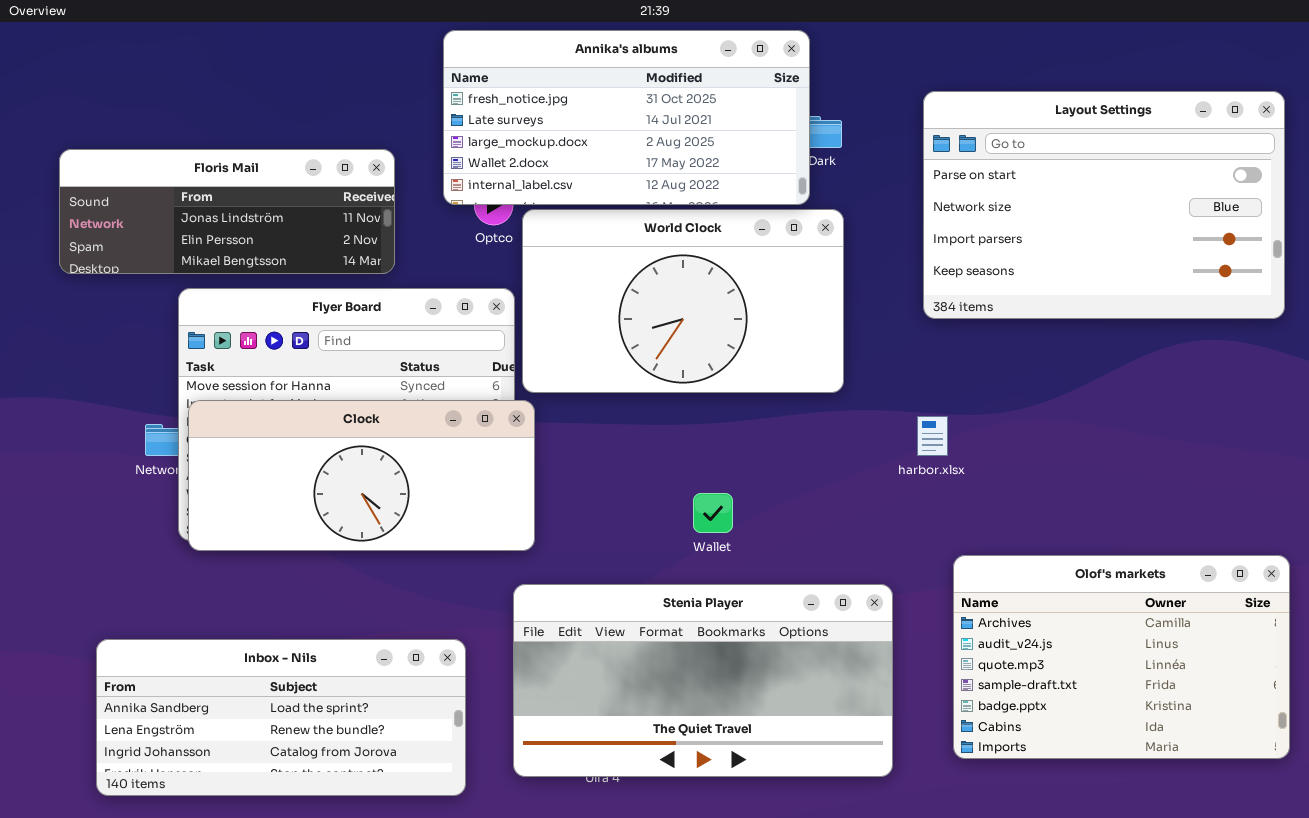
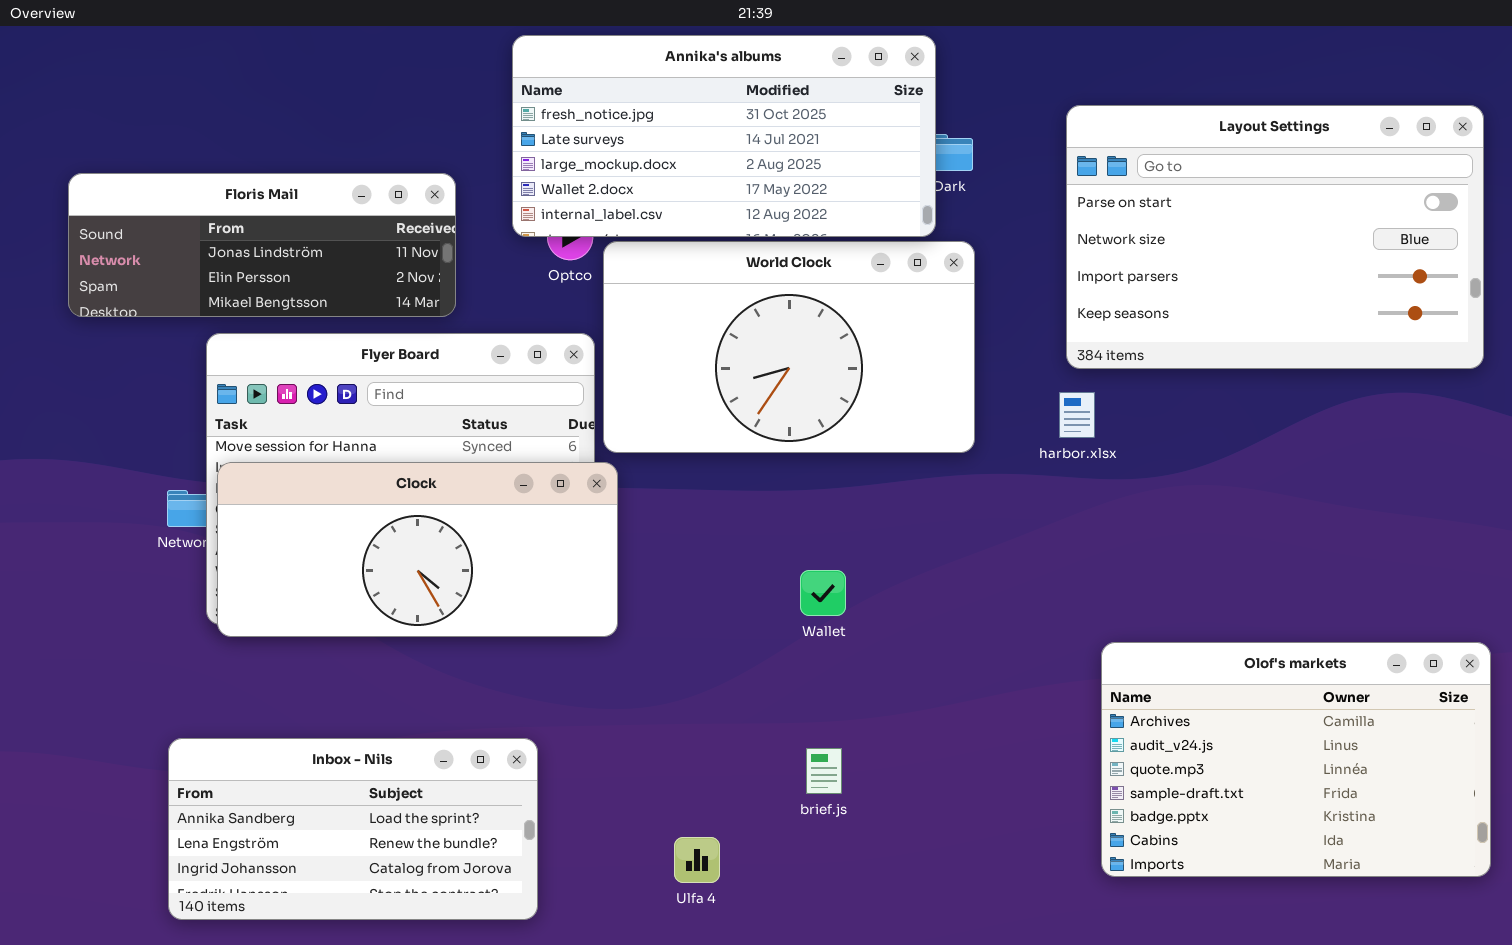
harbor.xlsx: [917,416,948,456] -> [1059,392,1095,438], moved
Stenia Player: [513,584,893,777] -> none, closed
Inbox - Nils: [96,639,466,796] -> [168,738,538,920], resized

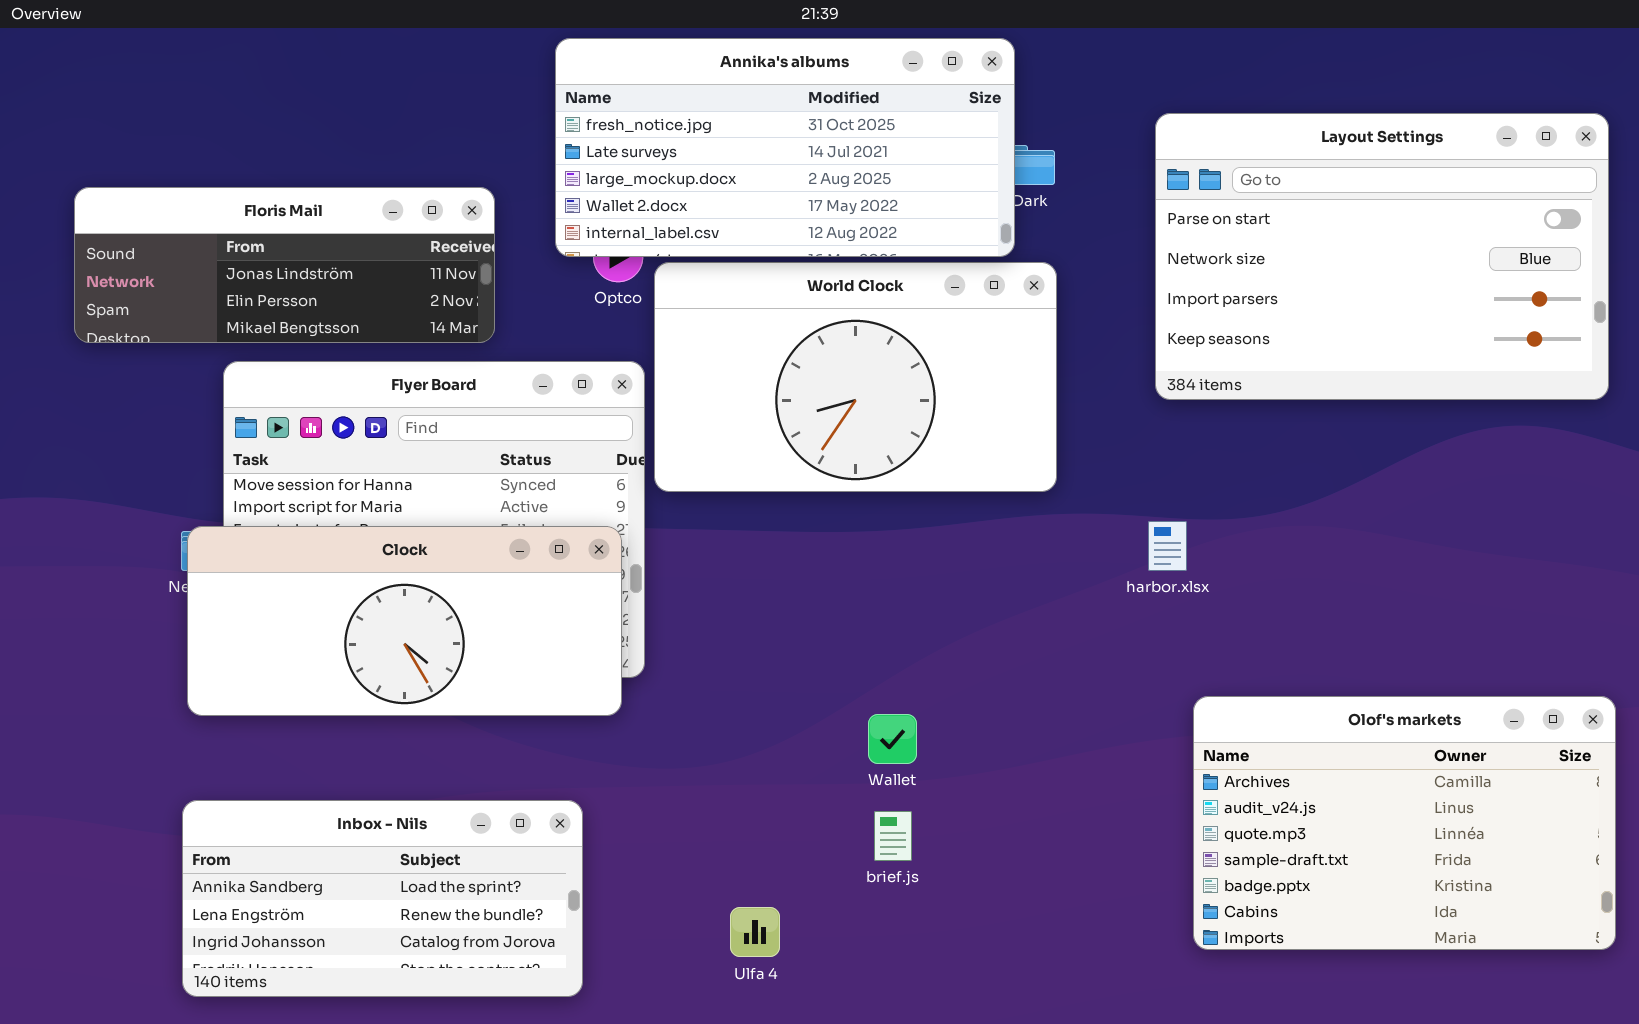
harbor.xlsx: [1059,392,1095,438] -> [1148,521,1187,571], moved
Clock: [217,462,618,637] -> [187,526,622,716], moved
Wallet: [800,570,846,616] -> [868,714,917,764], moved

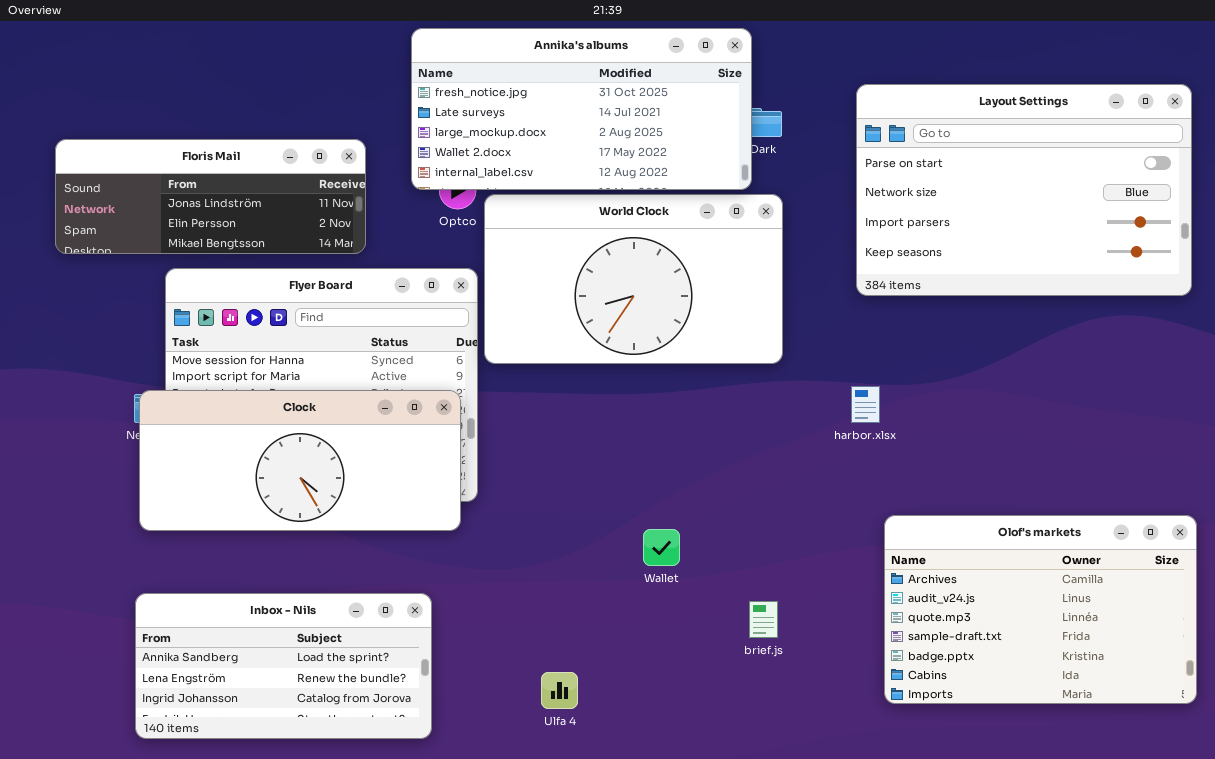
brief.js: [874,811,912,861] -> [749,601,778,638], moved

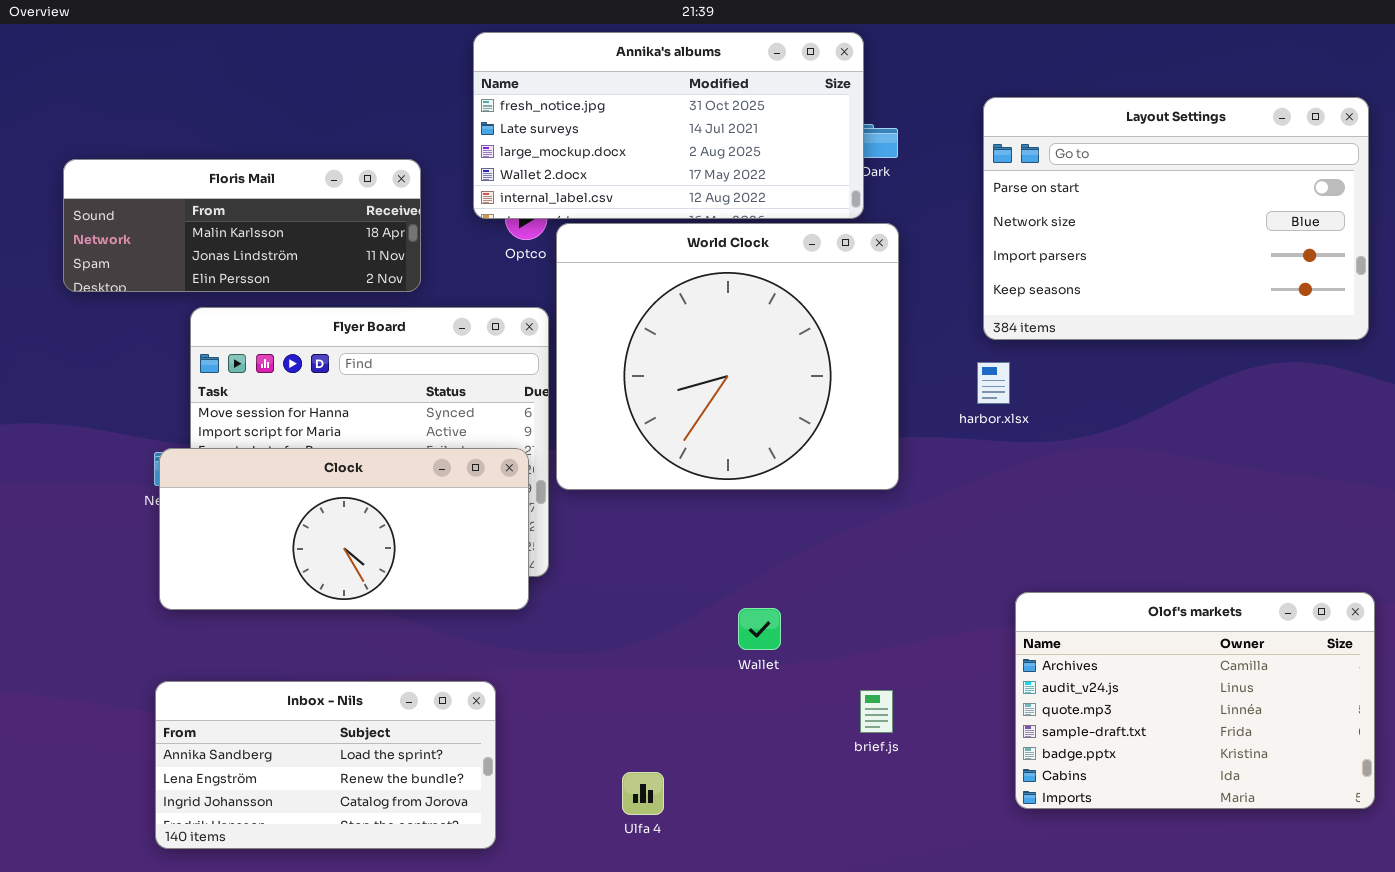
Floris Mail: [55,139,366,254] -> [63,159,421,292], scrolled up 1 row
World Clock: [484,194,783,364] -> [556,223,899,490], resized
harbor.xlsx: [851,386,880,423] -> [977,362,1010,404], moved

